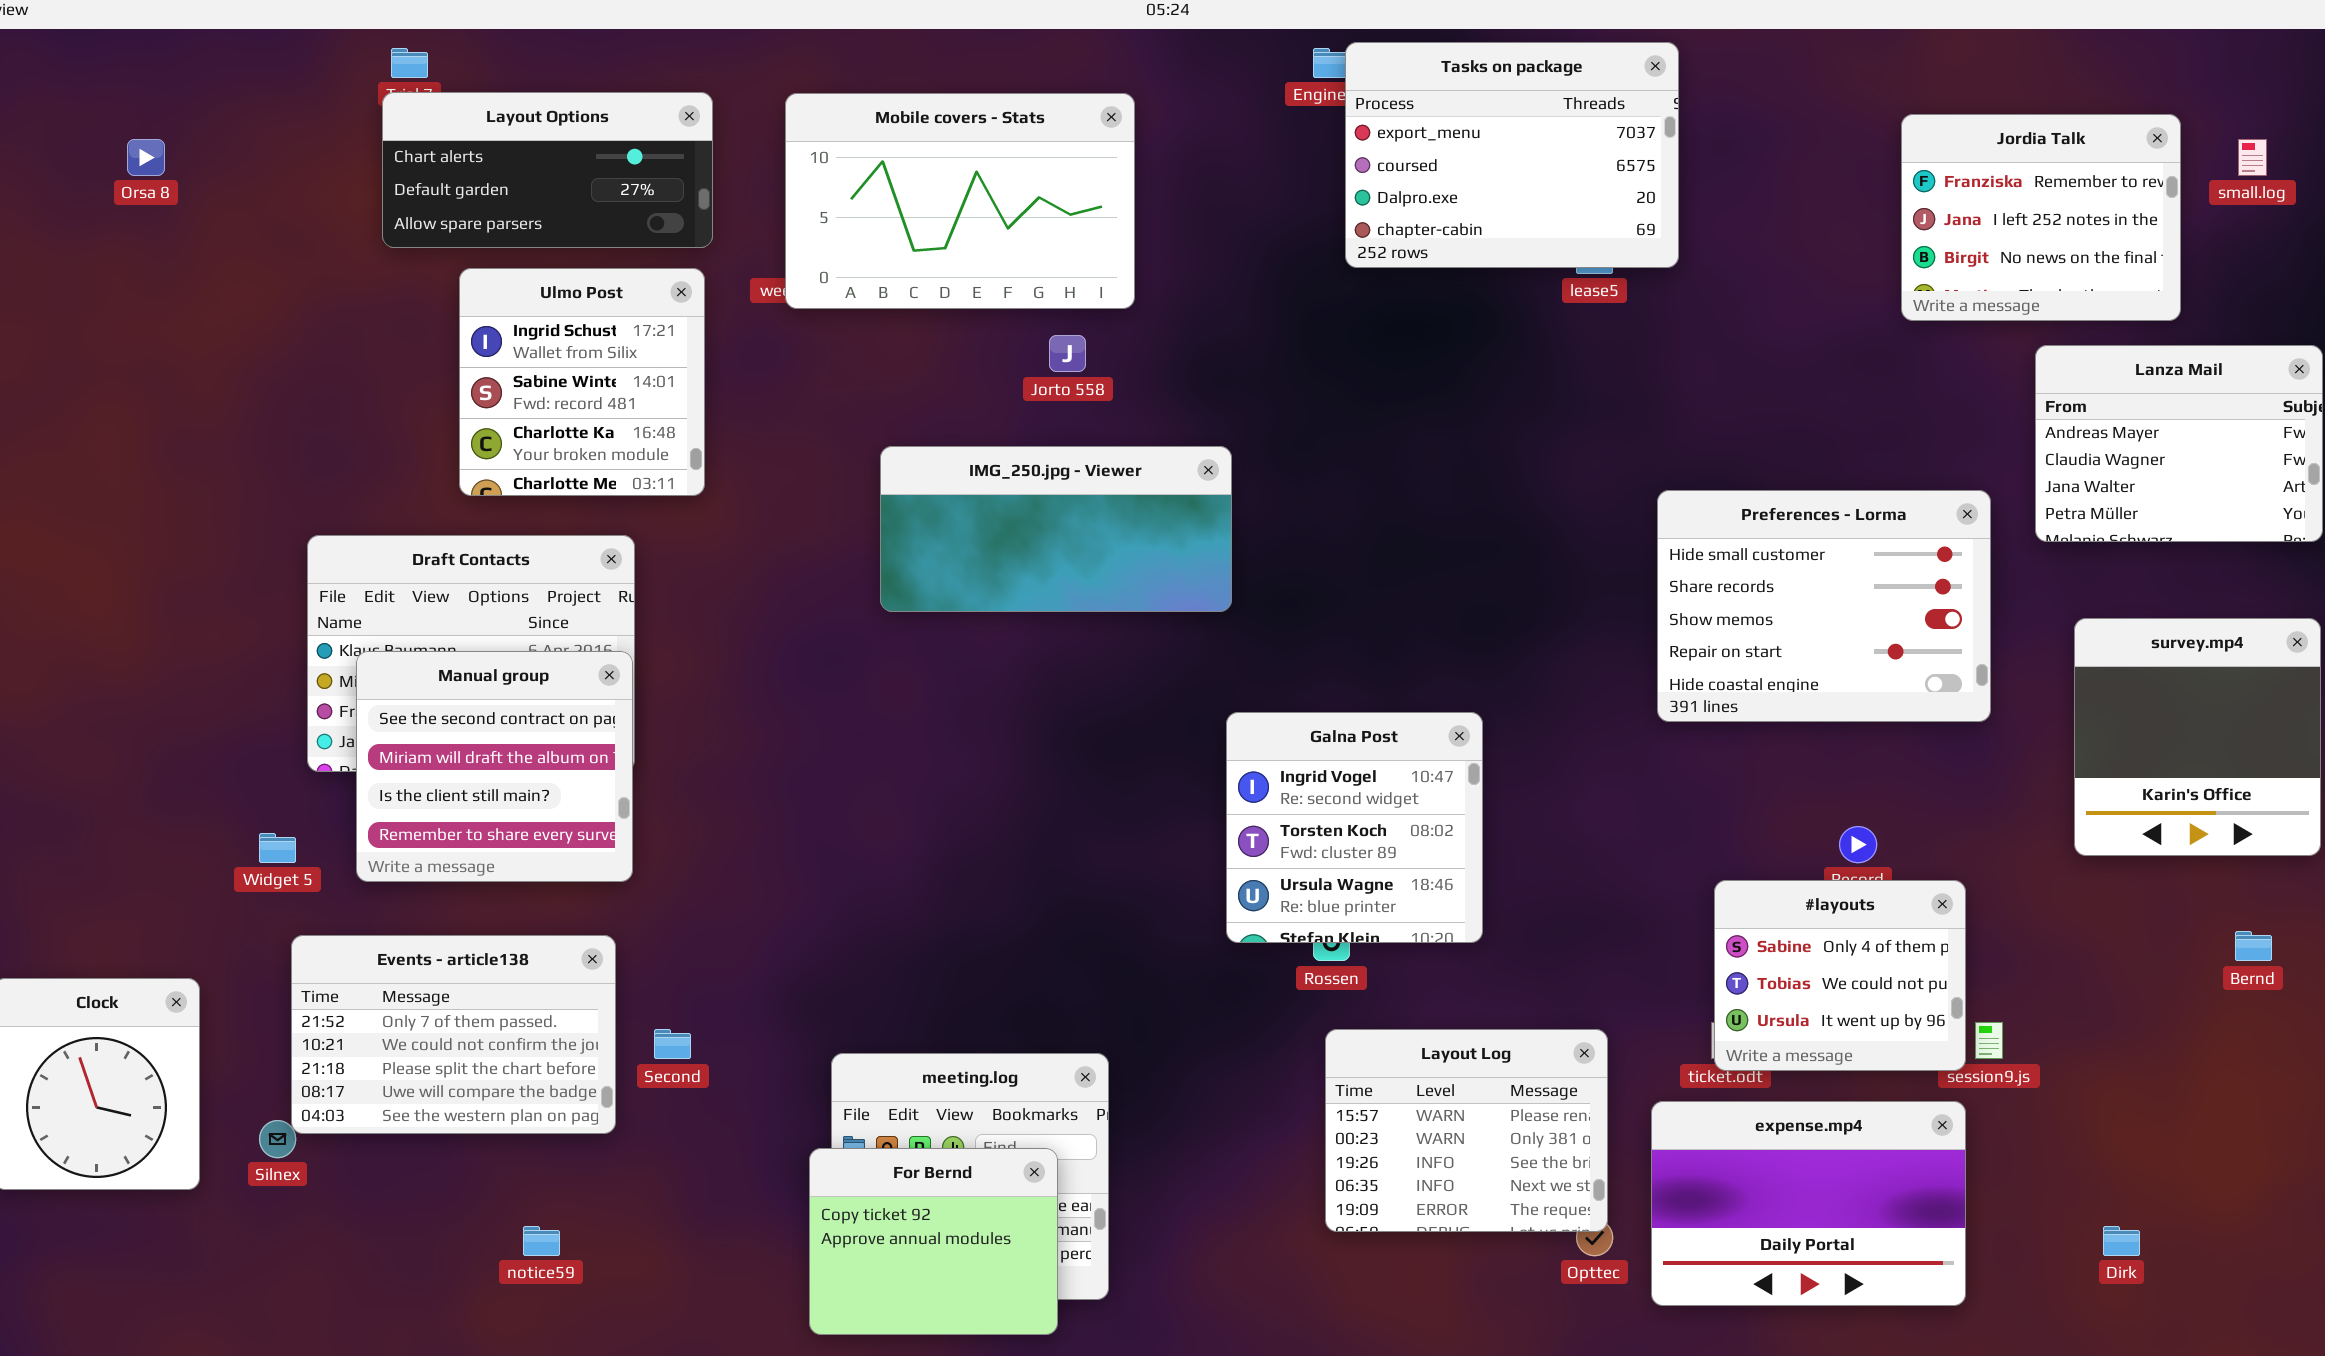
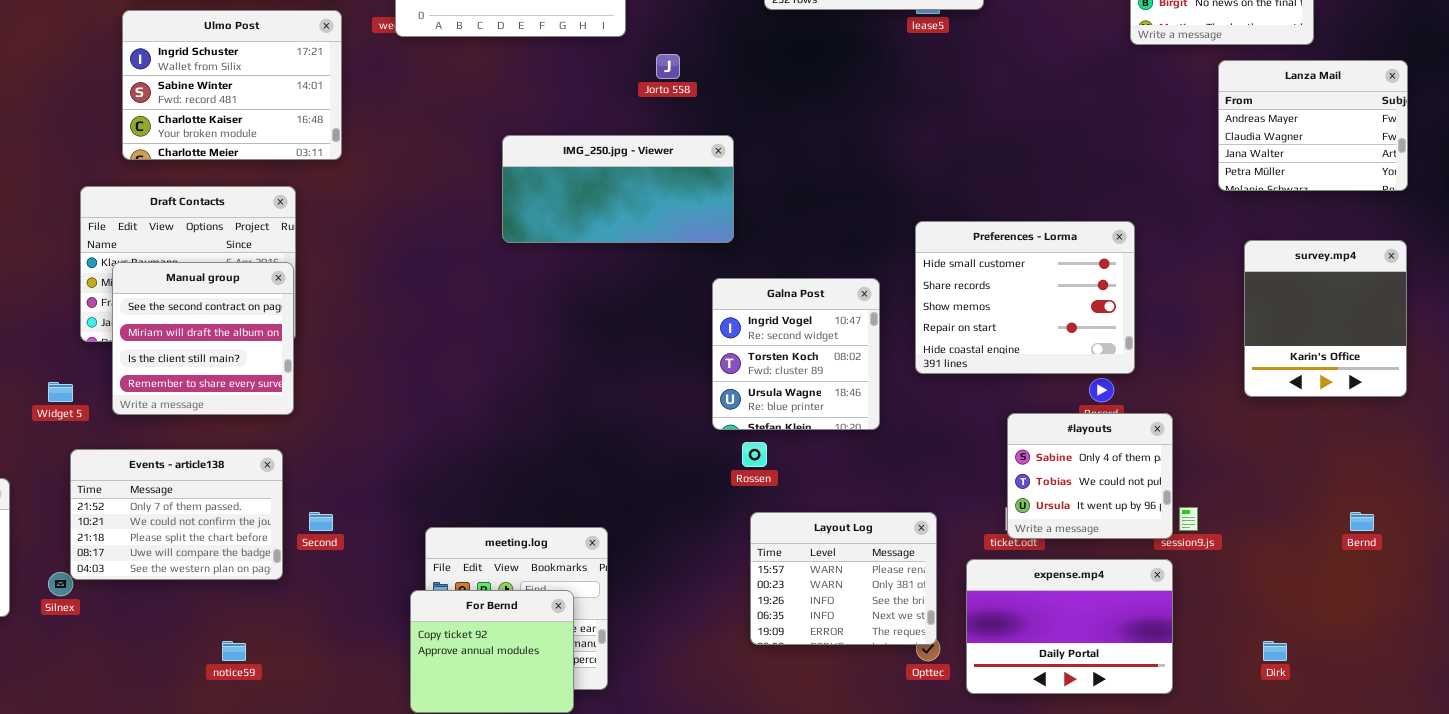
Ulmo Post: [459,268,705,496] -> [122,10,342,160], resized
Jorto 558: [1049,335,1086,372] -> [656,54,680,79], moved
IMG_250.jpg - Viewer: [880,446,1232,612] -> [502,135,734,243], moved
Preferences - Lorma: [1657,490,1991,722] -> [915,221,1135,374], moved
Galna Post: [1226,712,1483,943] -> [712,278,880,430], moved
Bernd: [2235,931,2272,961] -> [1350,512,1374,531], moved

